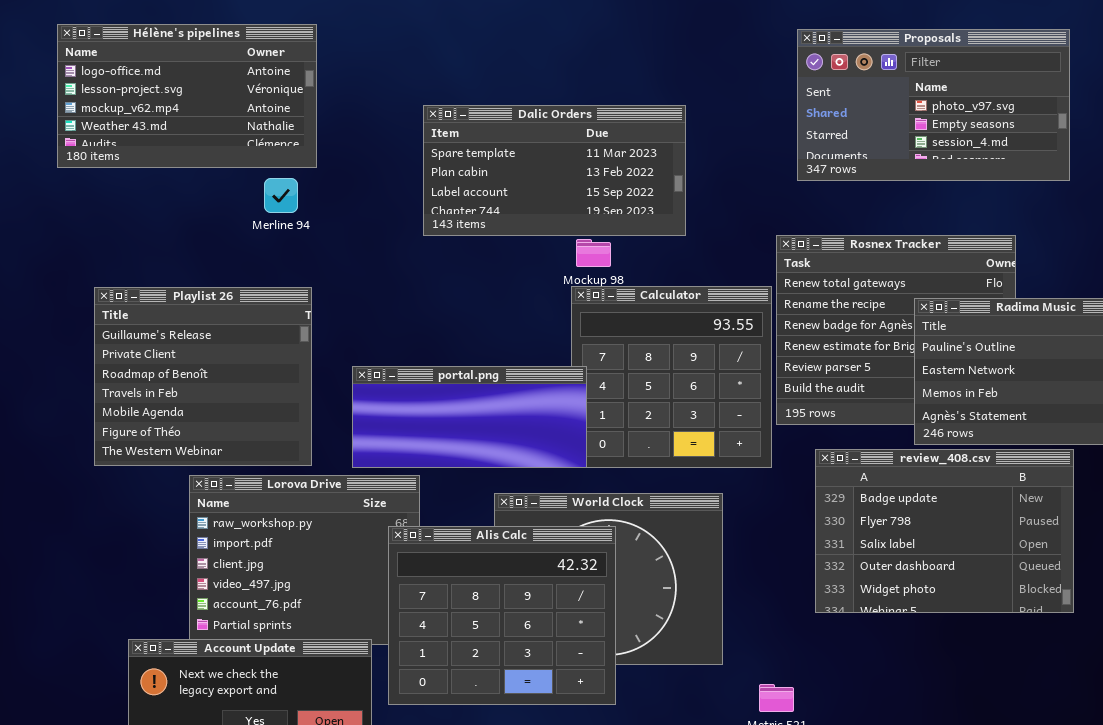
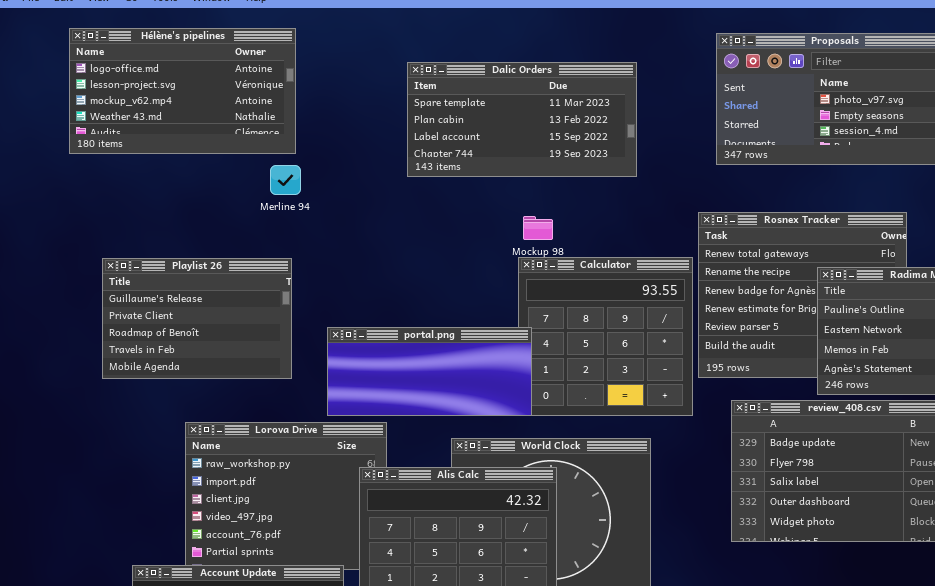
Dalic Orders: [423,105,686,236] -> [407,62,637,177], moved
Merline 94: [264,178,298,213] -> [270,165,301,195], moved
Playlist 26: [94,287,312,466] -> [102,258,292,379], resized

